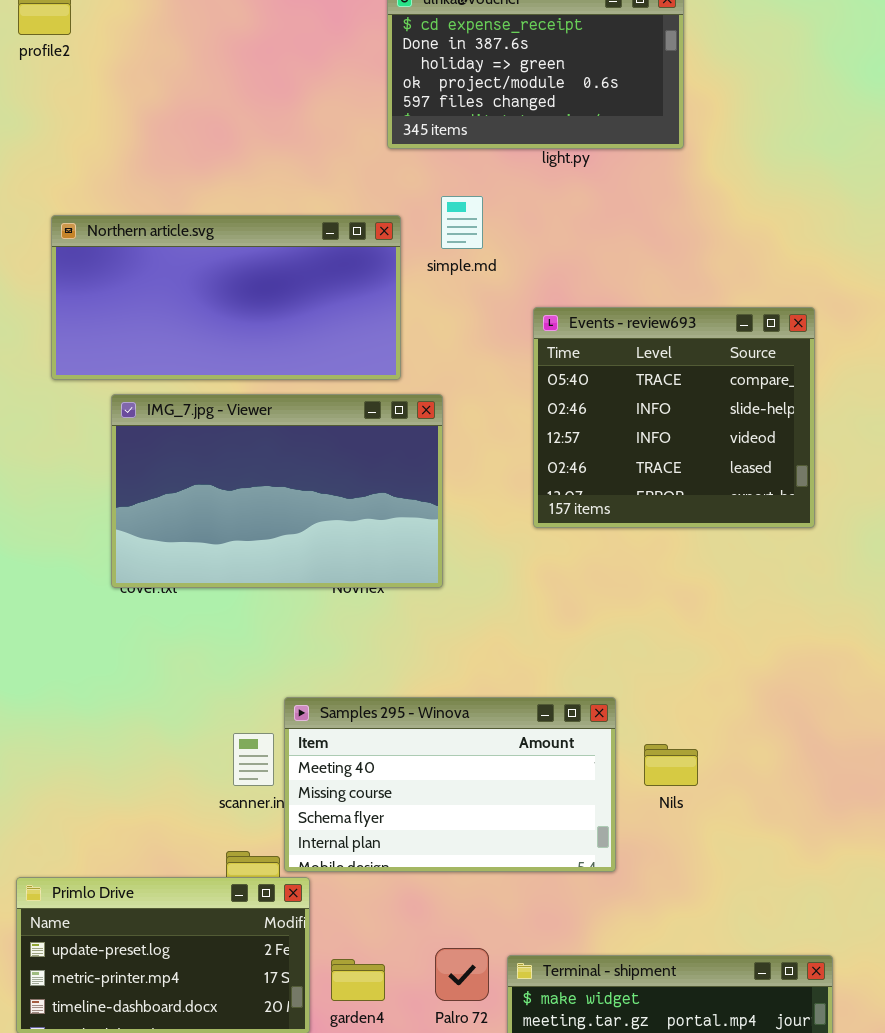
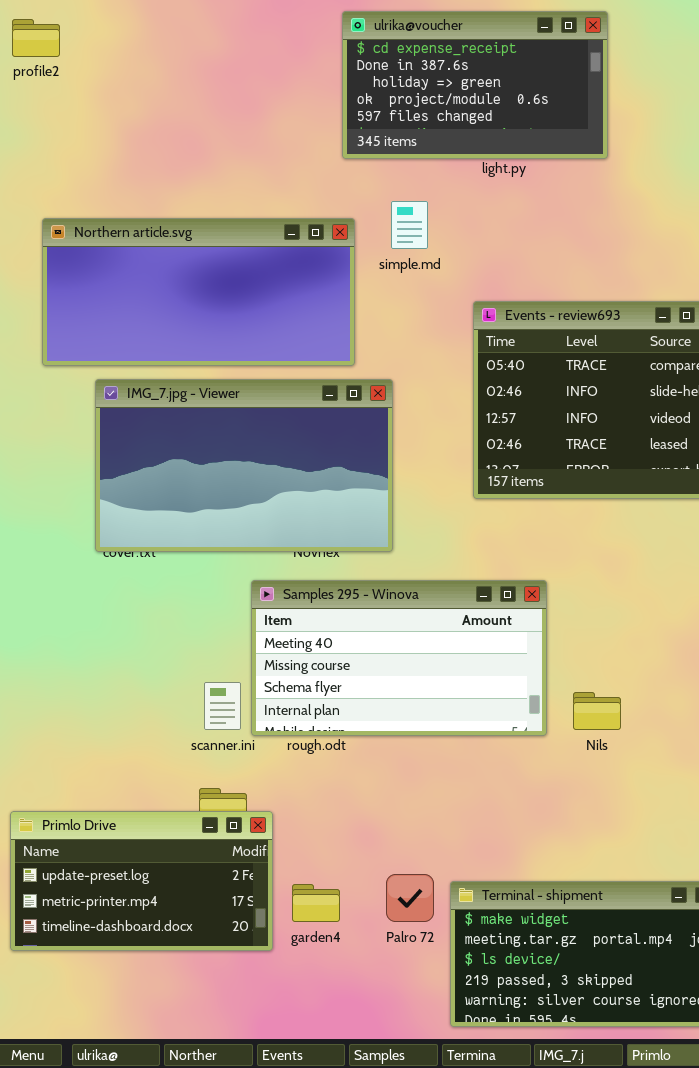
Samples 295 - Winova: [284,697,616,872] -> [251,580,547,736], moved

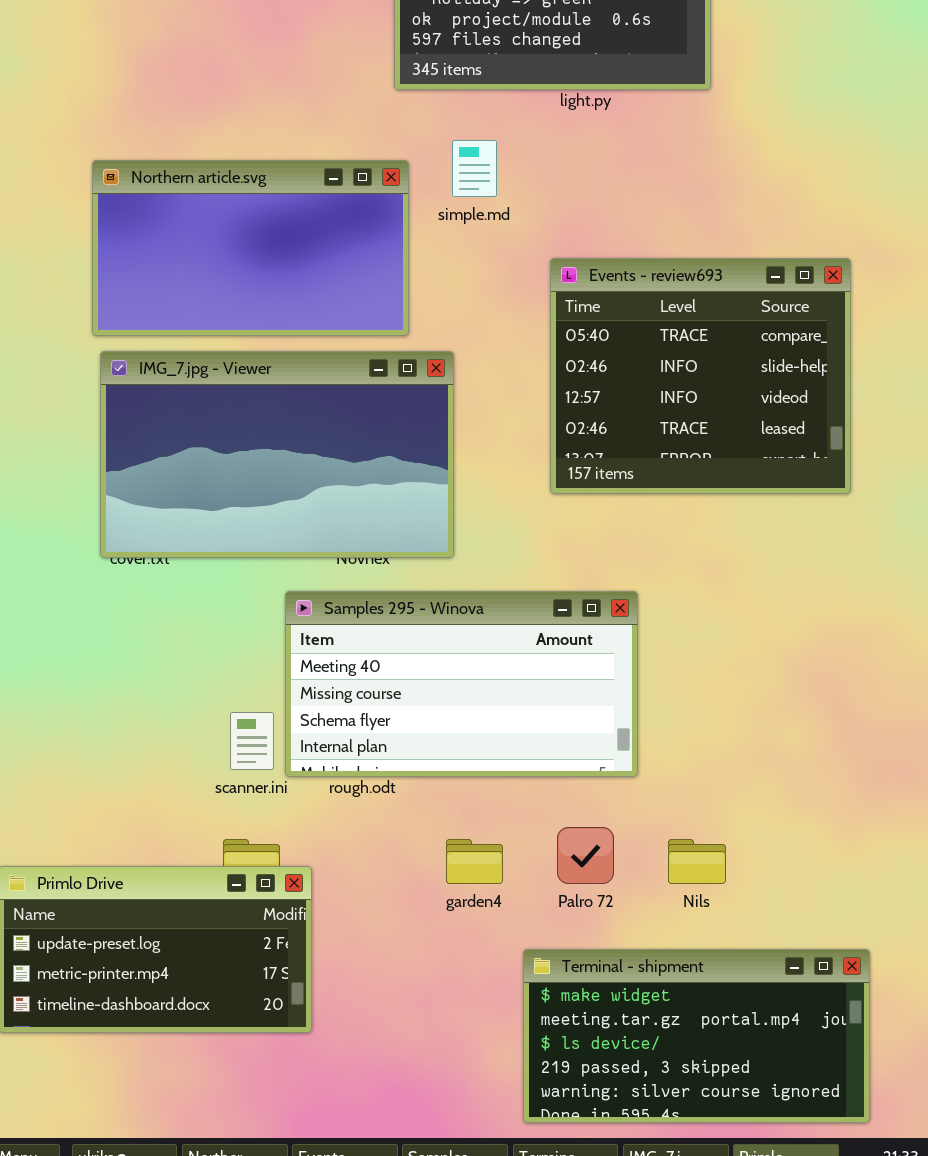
Northern article.svg: [42,218,355,366] -> [92,160,409,336], resized
Nils: [573,692,621,730] -> [668,839,726,884], moved
Palro 72: [386,874,434,922] -> [557,827,614,884], moved
garden4: [292,884,340,922] -> [446,839,503,884], moved

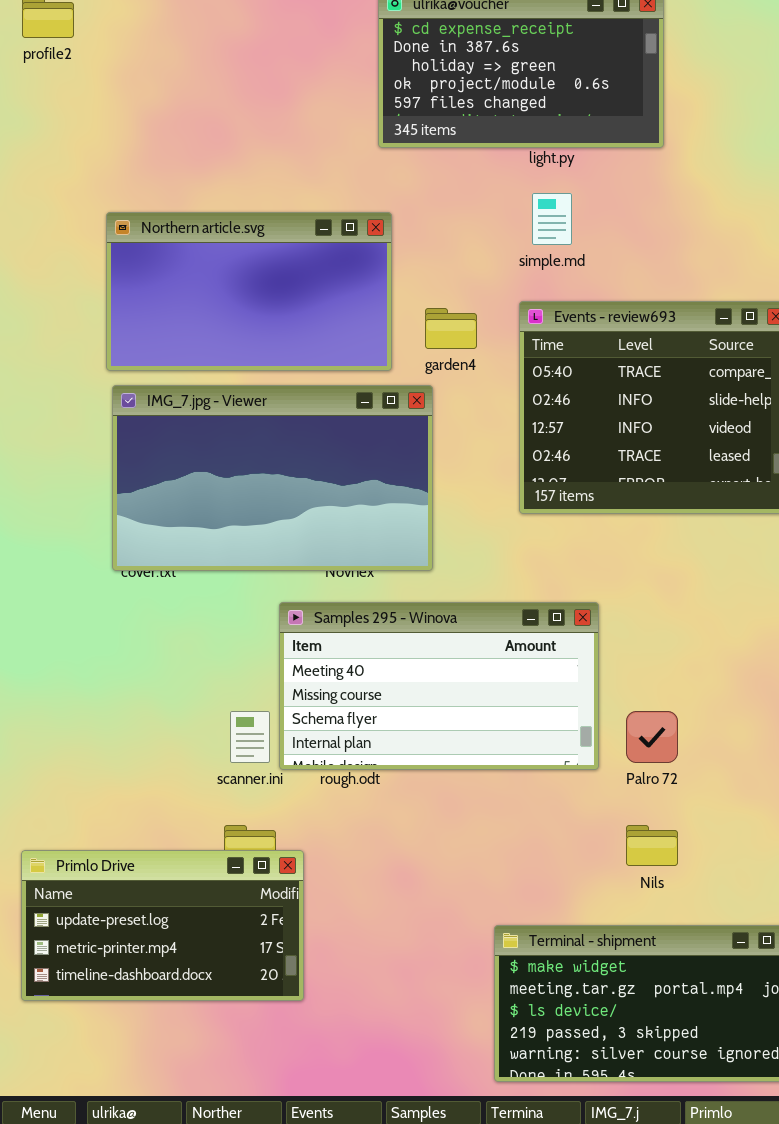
simple.md: [452,140,497,197] -> [532,193,572,245], moved
Palro 72: [557,827,614,884] -> [626,711,678,763], moved
garden4: [446,839,503,884] -> [425,308,477,349], moved

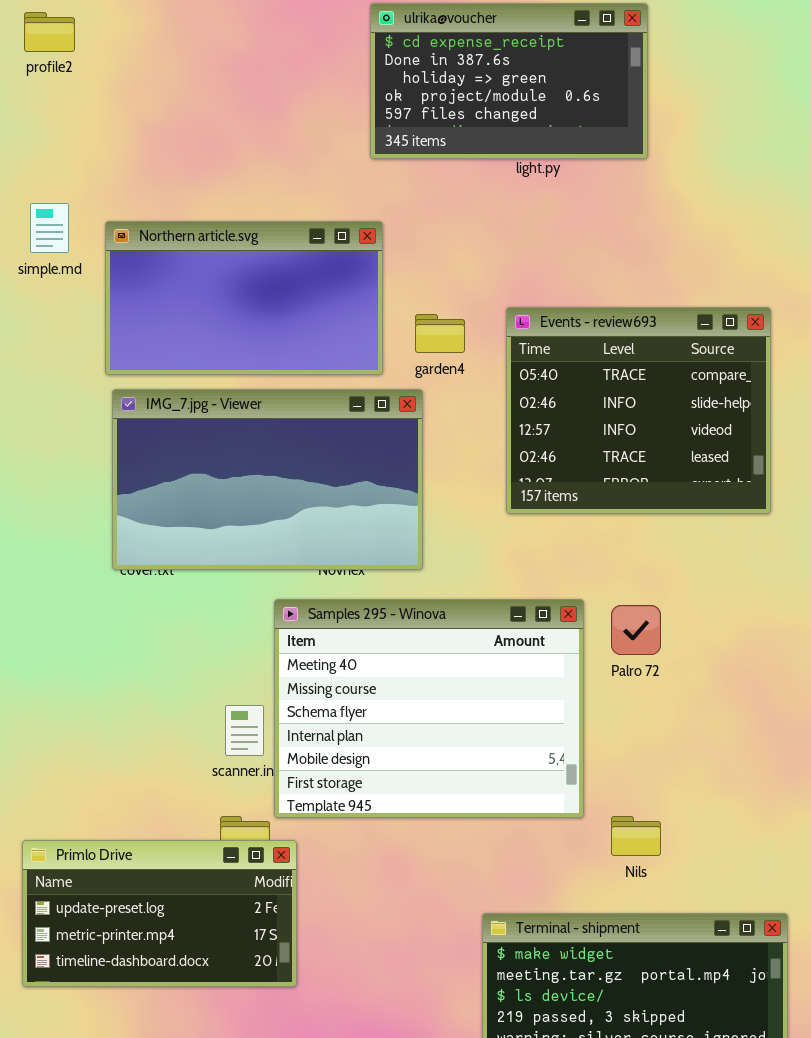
simple.md: [532,193,572,245] -> [30,203,69,253], moved
Samples 295 - Winova: [279,602,599,770] -> [274,599,584,818], resized
Palro 72: [626,711,678,763] -> [611,605,661,655], moved

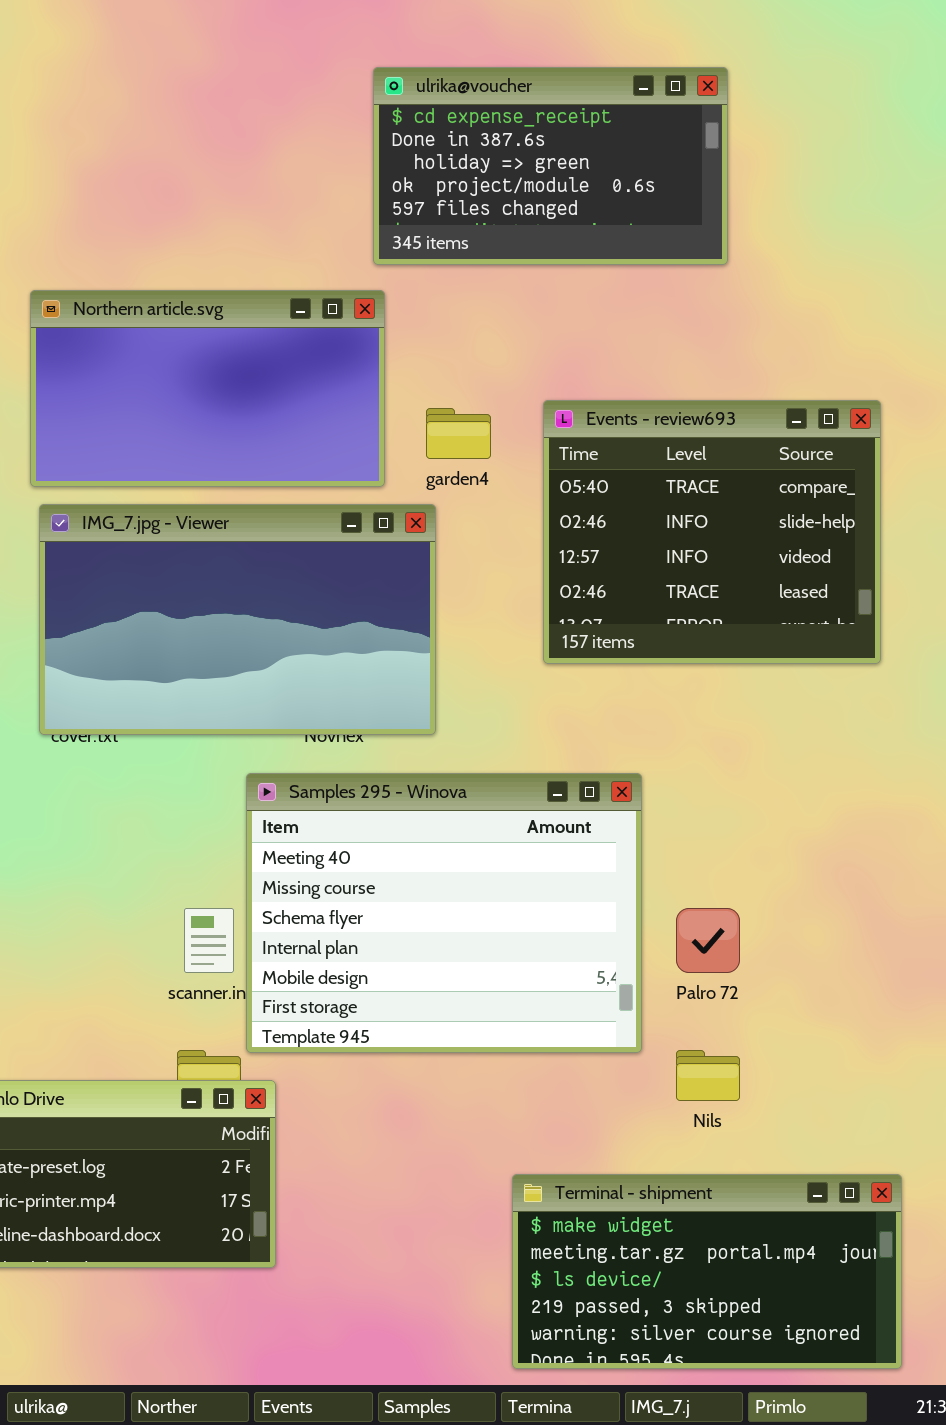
ulrika@voucher: [370,3,648,159] -> [373,67,728,265], moved
Palro 72: [611,605,661,655] -> [676,908,740,973], moved

